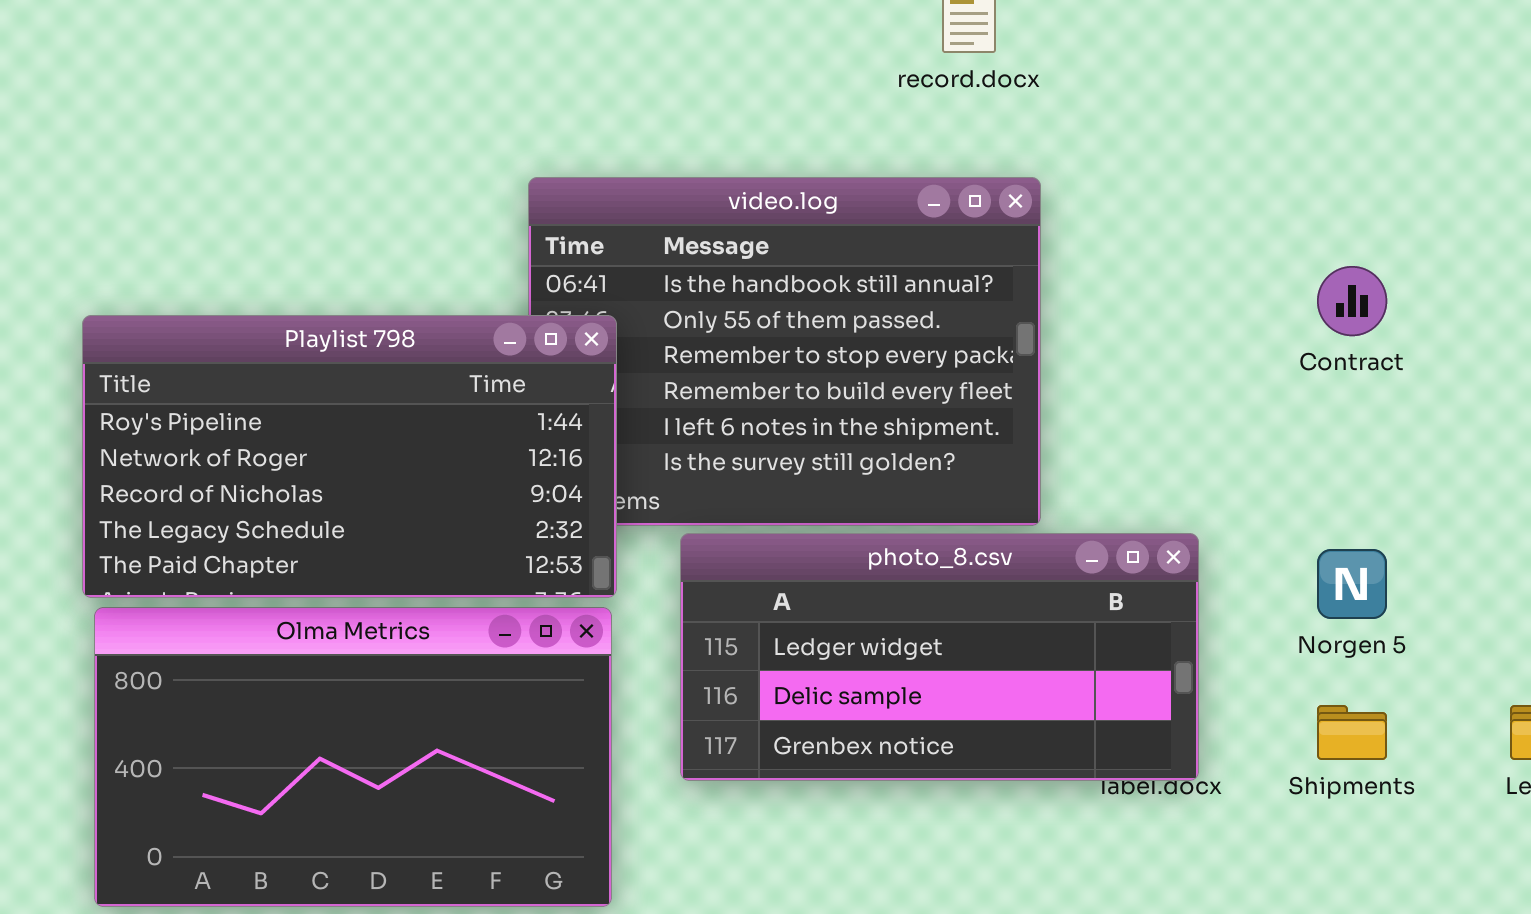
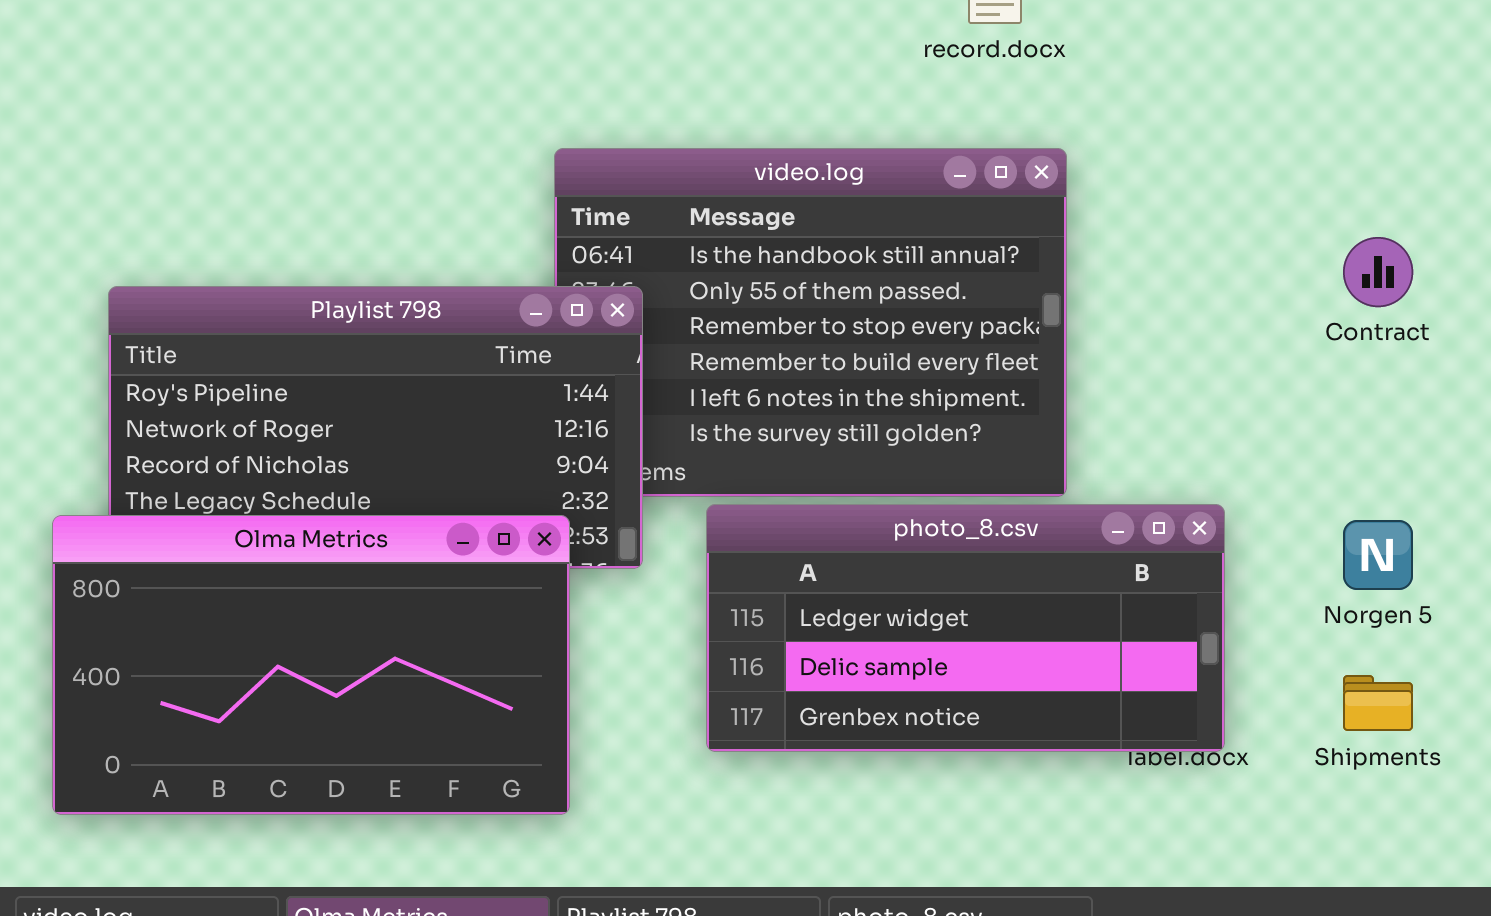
Olma Metrics: [94,607,612,907] -> [52,515,570,815], moved

